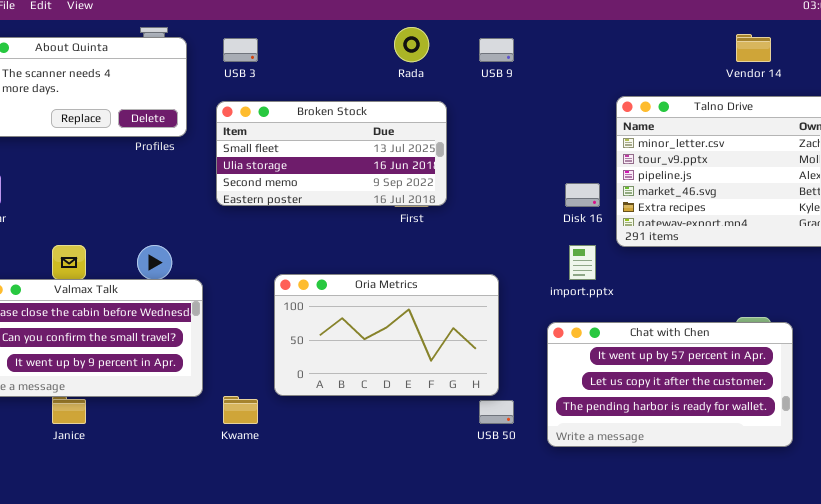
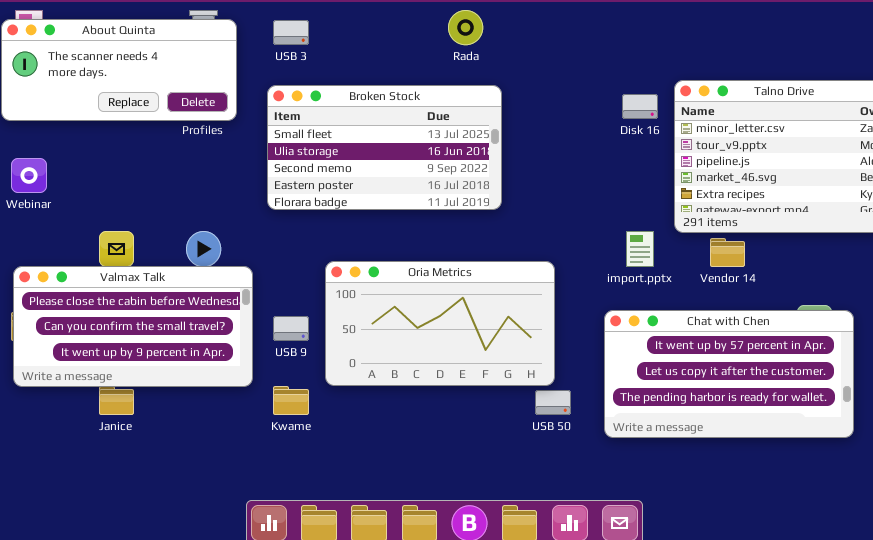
Vendor 14: [736,34,771,62] -> [710,238,745,267], moved
USB 9: [479,38,514,62] -> [273,316,309,341], moved
Broken Stock: [216,101,447,206] -> [267,85,502,210], resized
Disk 16: [565,183,600,207] -> [622,94,658,119], moved

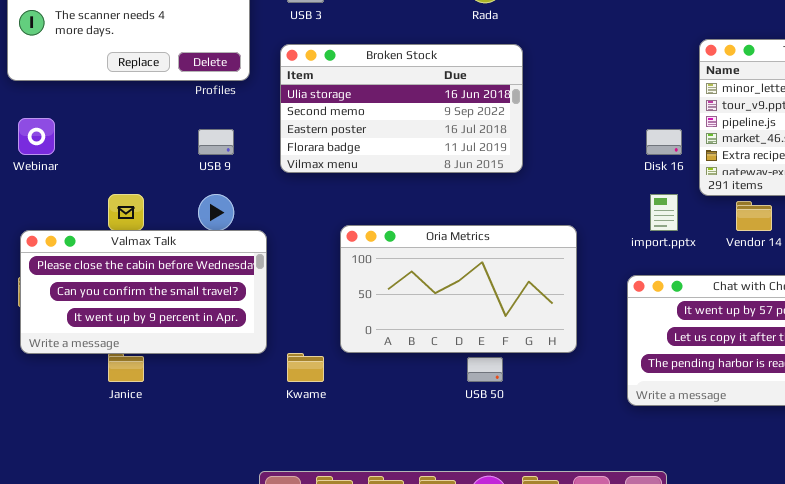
Broken Stock: [267,85,502,210] -> [280,44,523,173], scrolled down 1 row
Disk 16: [622,94,658,119] -> [646,129,682,155], moved
USB 9: [273,316,309,341] -> [198,129,234,155], moved
USB 50: [535,390,571,415] -> [467,357,503,382], moved

